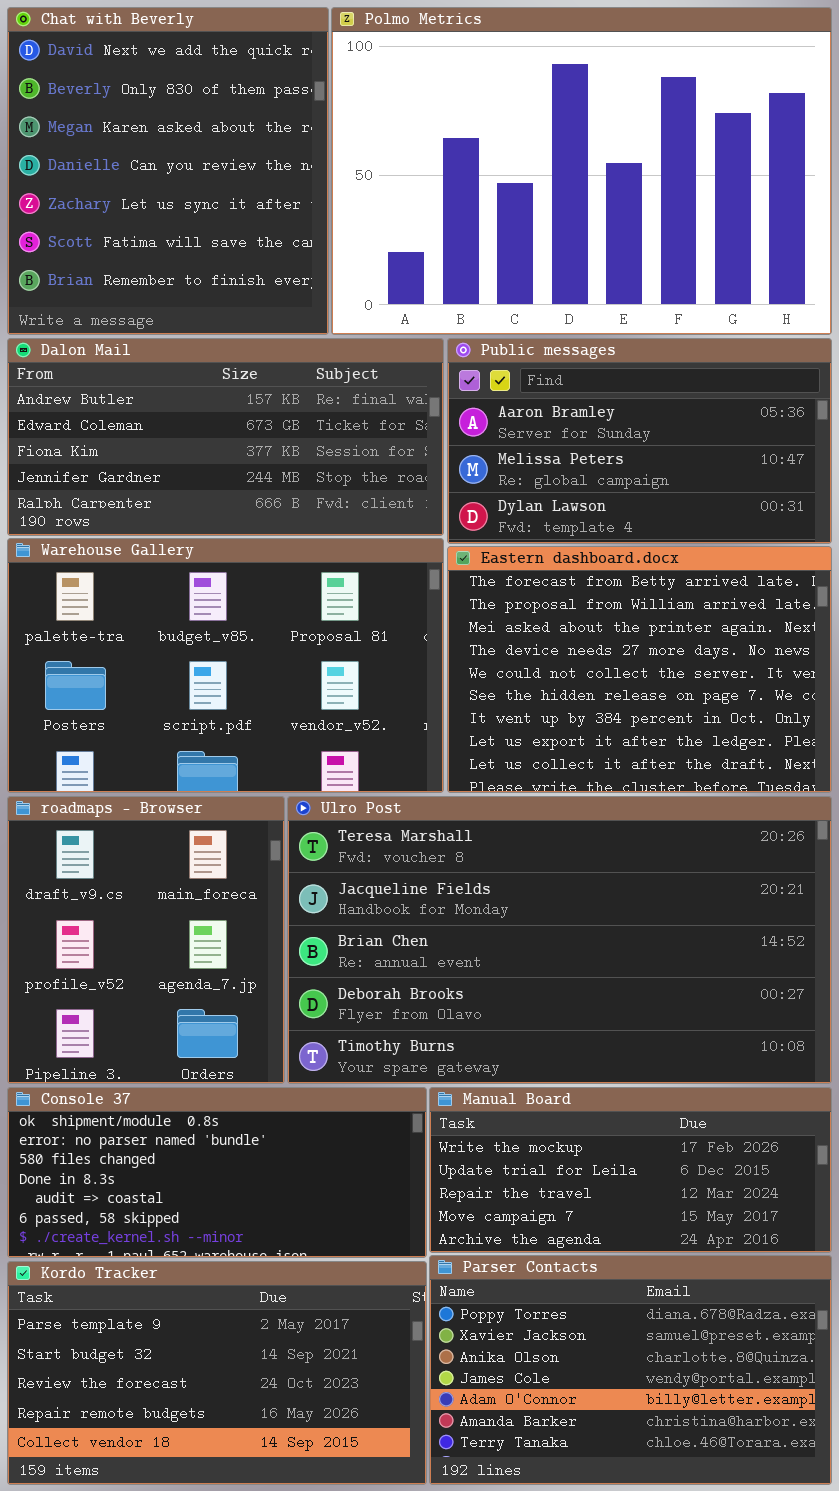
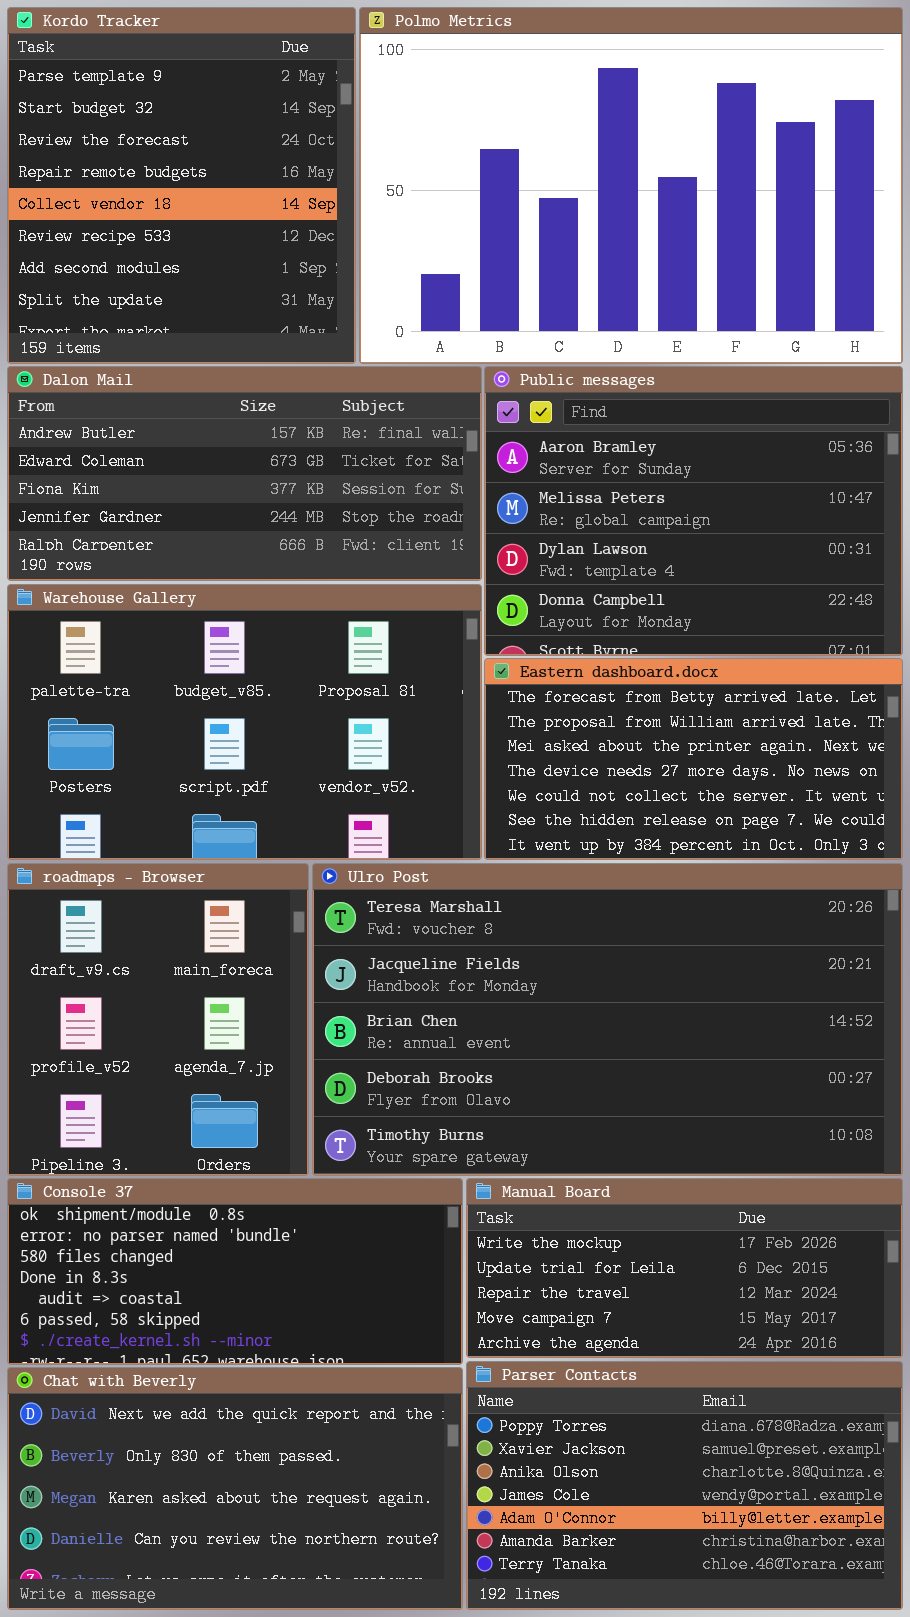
Chat with Beverly: [7,7,329,335] -> [7,1367,463,1610], moved, resized
Public messages: [447,338,832,544] -> [484,366,903,656], resized
Eastern dashboard.docx: [447,546,832,793] -> [484,658,903,860], resized
Kordo Tracker: [7,1261,427,1485] -> [7,7,356,364], moved, resized

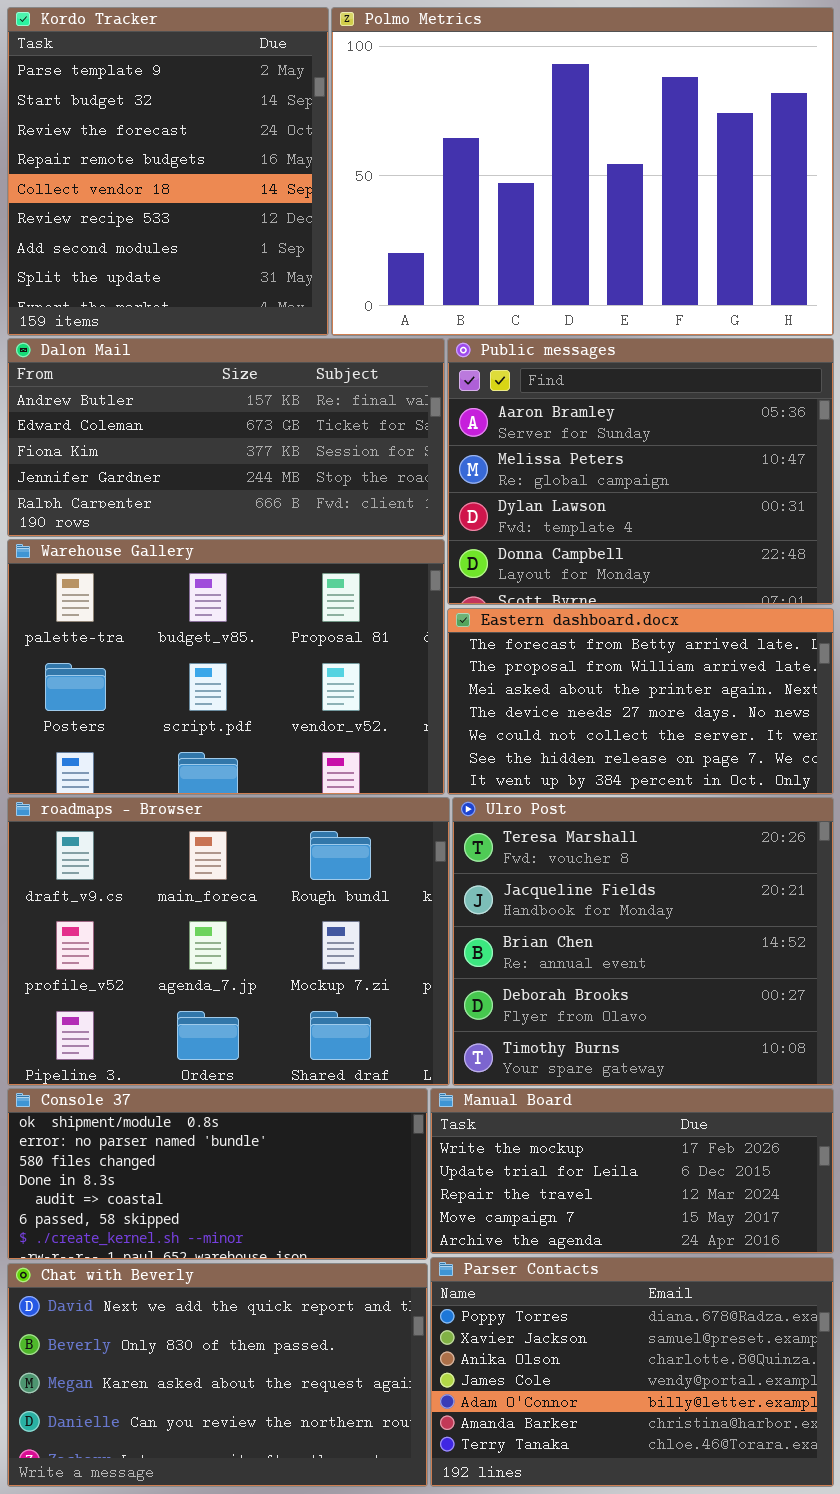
roadmaps - Browser: [7,863,309,1176] -> [7,797,450,1086], resized
Ulro Post: [312,863,903,1176] -> [452,797,834,1086], resized

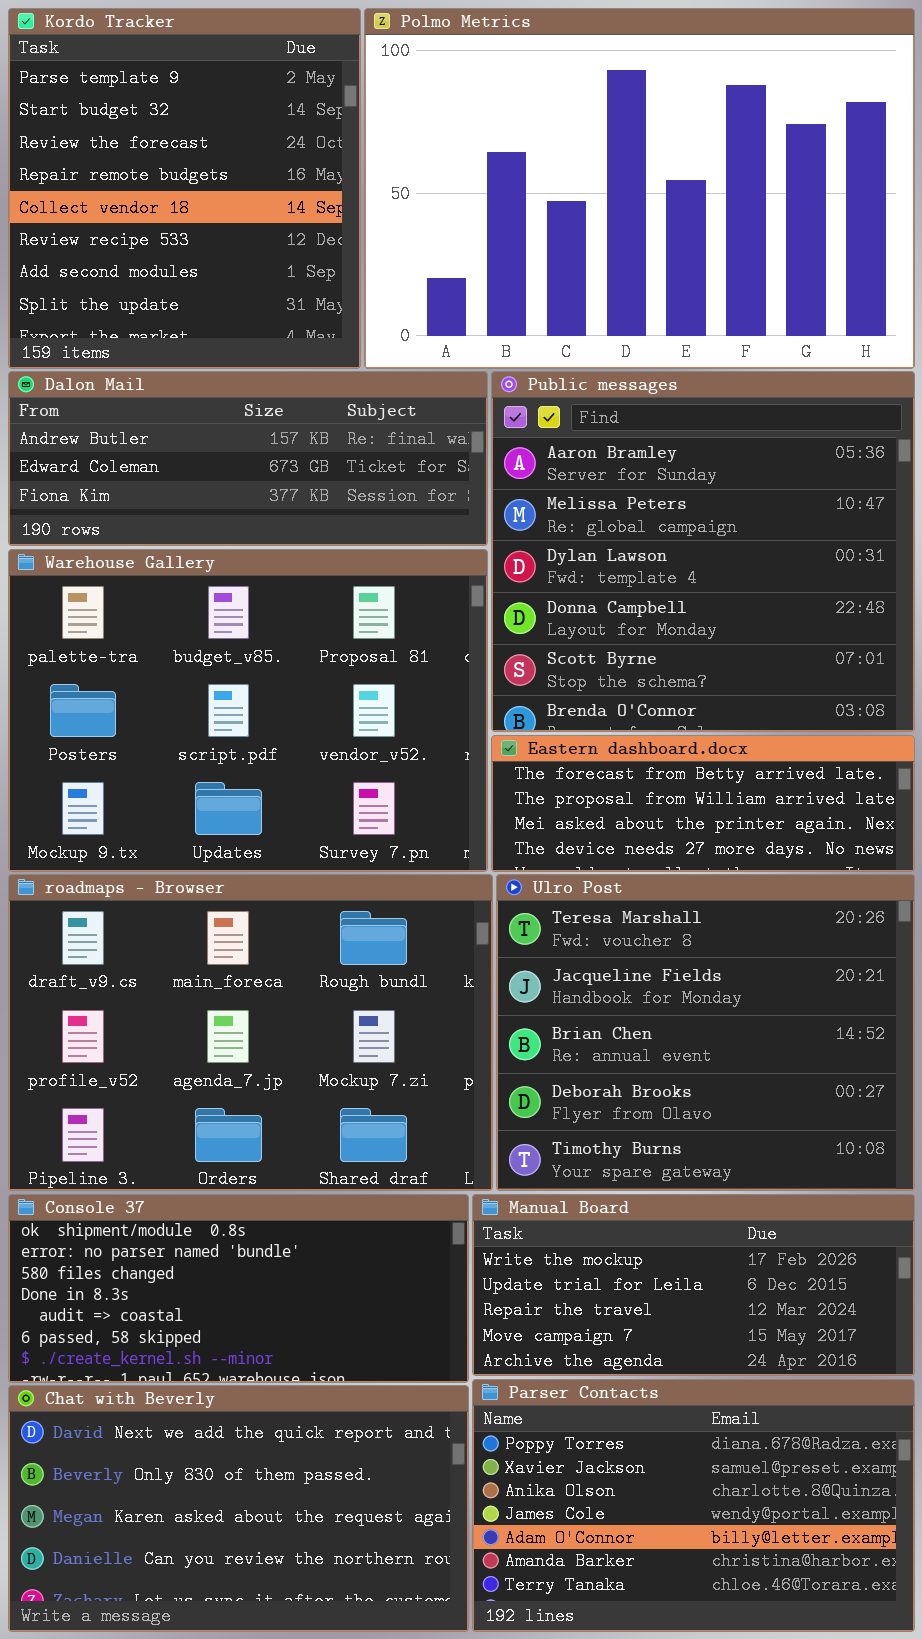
Dalon Mail: [7,338,445,537] -> [8,371,488,546], resized
Public messages: [447,338,834,605] -> [491,371,915,732], resized
Warehouse Gallery: [7,539,445,795] -> [8,549,488,872], resized
Eastern dashboard.docx: [447,608,834,795] -> [491,735,915,872], resized

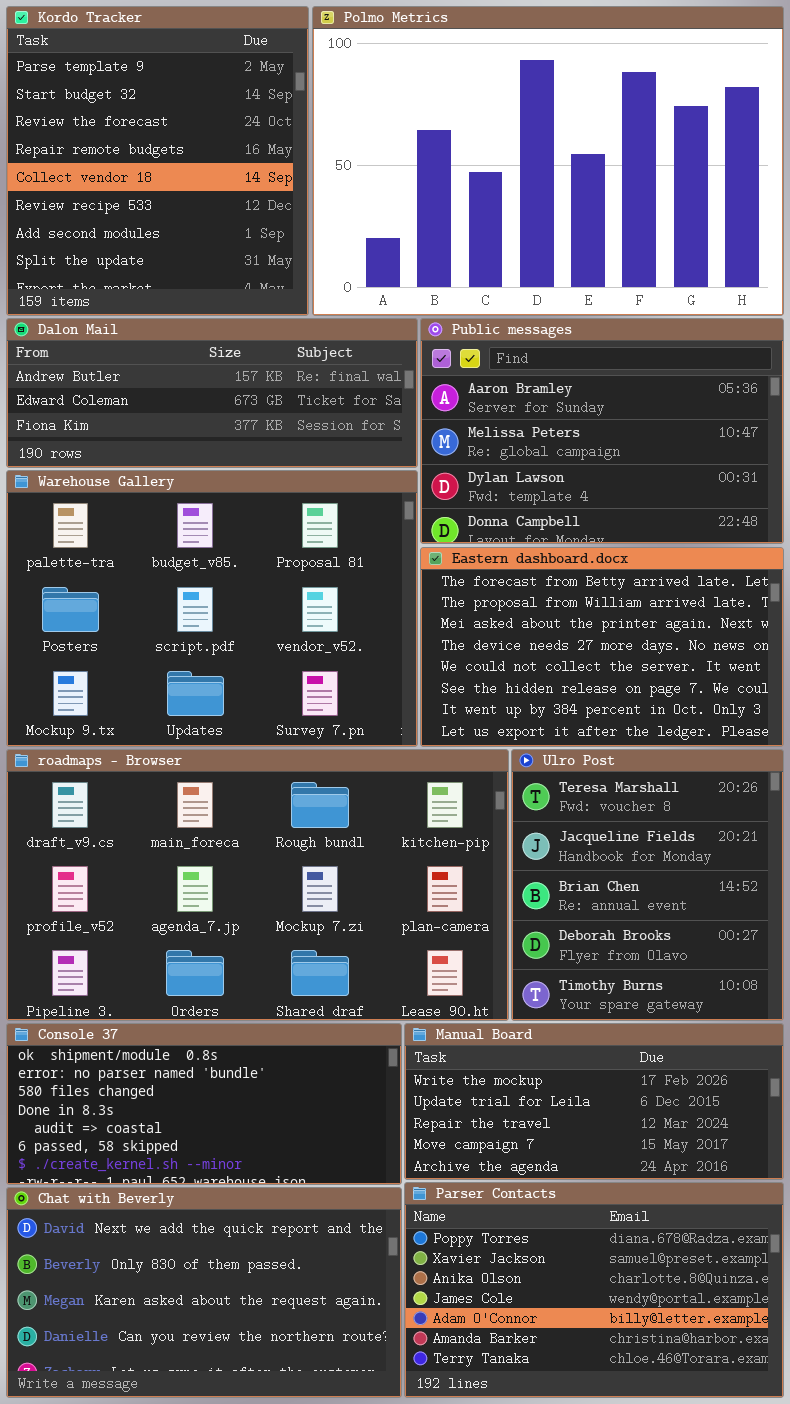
Public messages: [491,371,915,732] -> [420,318,784,544], resized
Eastern dashboard.docx: [491,735,915,872] -> [420,547,784,747], resized
roadmaps - Browser: [8,874,493,1191] -> [6,749,509,1021], resized
Ulro Post: [496,874,915,1191] -> [511,749,784,1021], resized

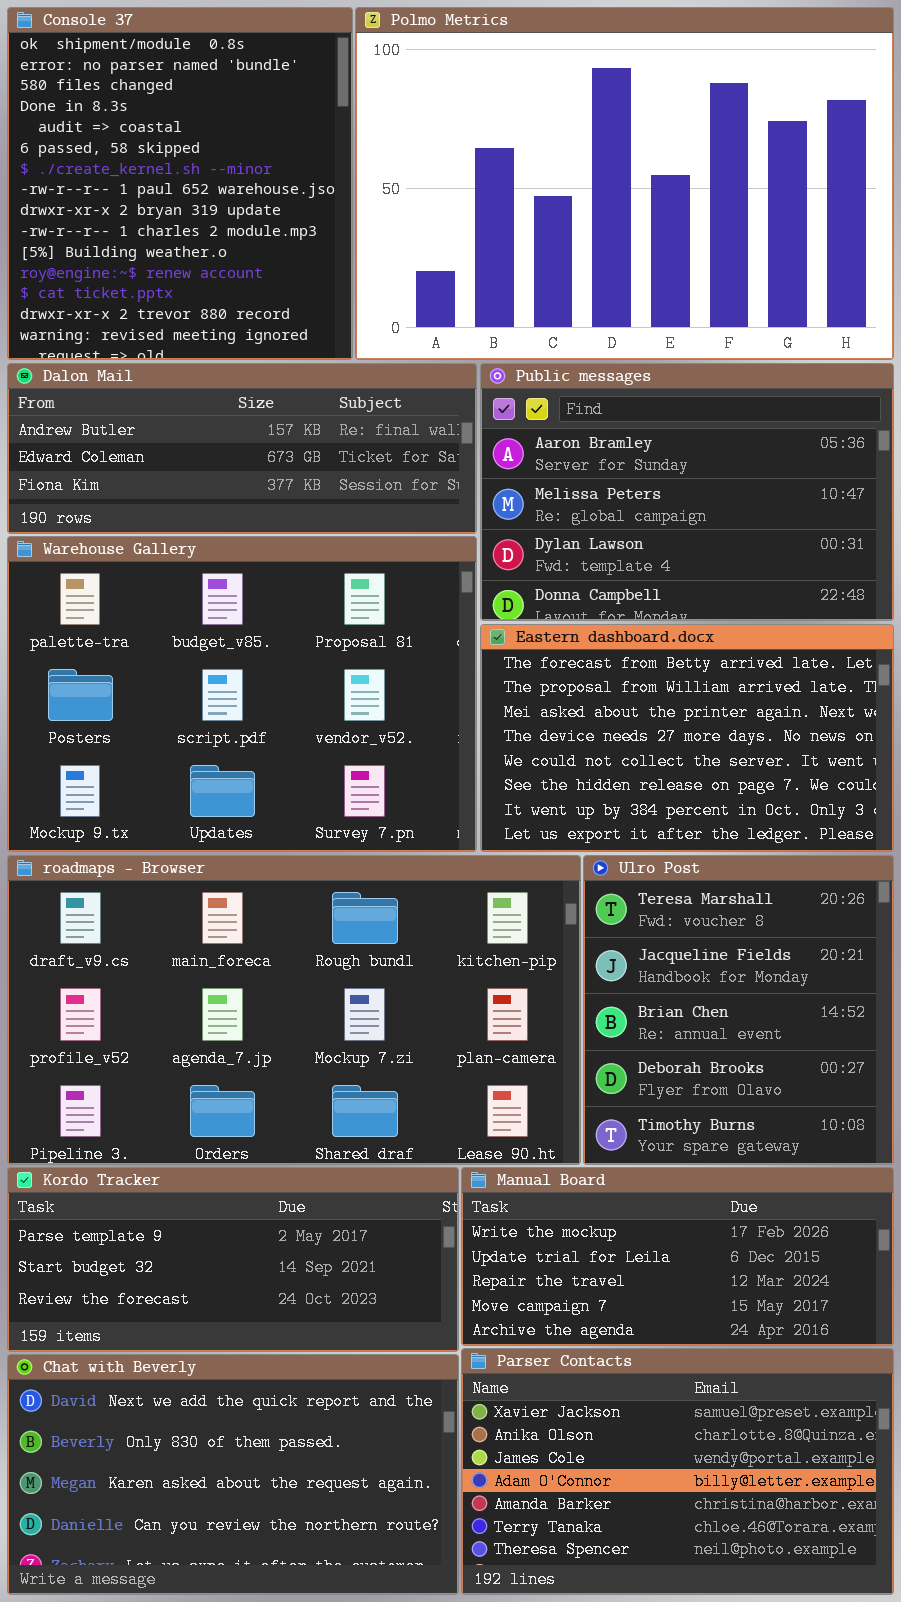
Kordo Tracker: [6,6,309,316] -> [7,1167,459,1352], moved, resized
Console 37: [6,1023,402,1185] -> [7,7,353,360], moved, resized
Parser Contacts: [404,1182,784,1398] -> [461,1348,894,1595], scrolled down 1 row

